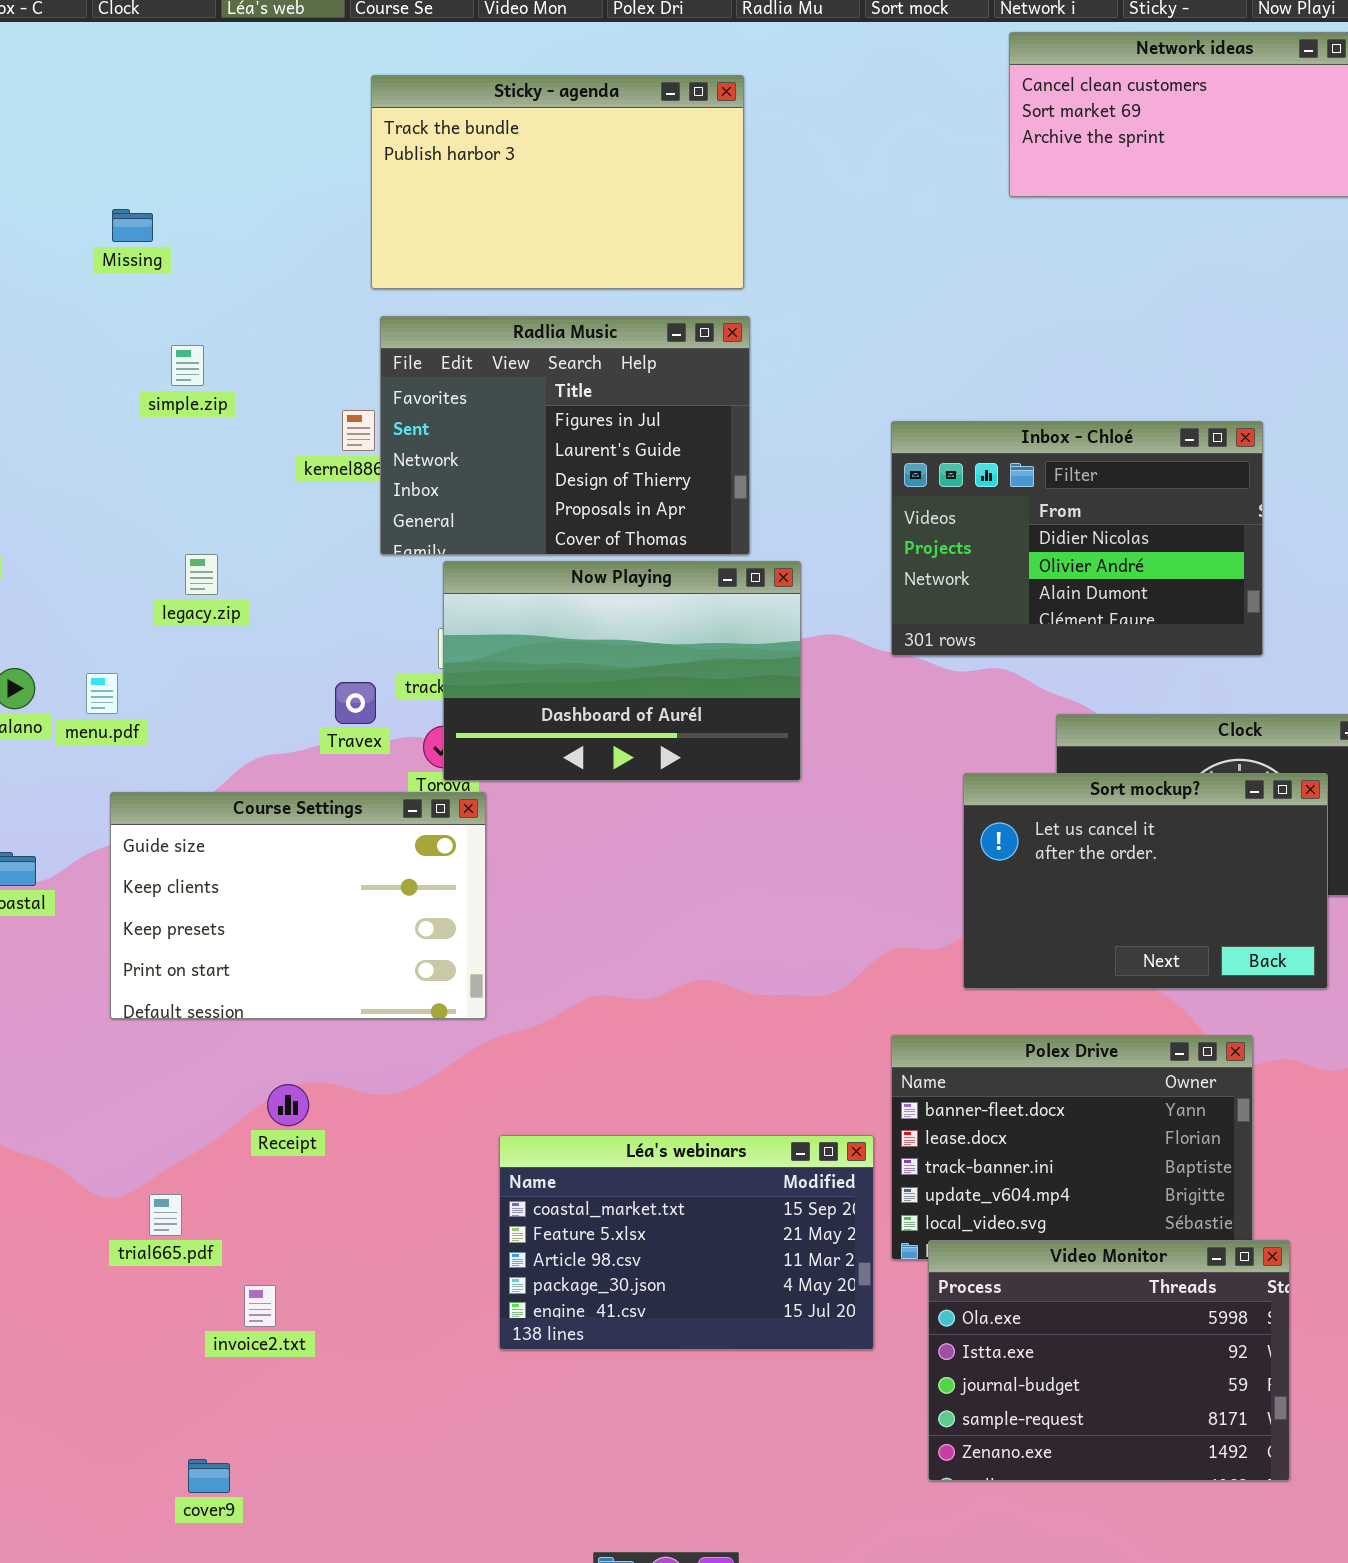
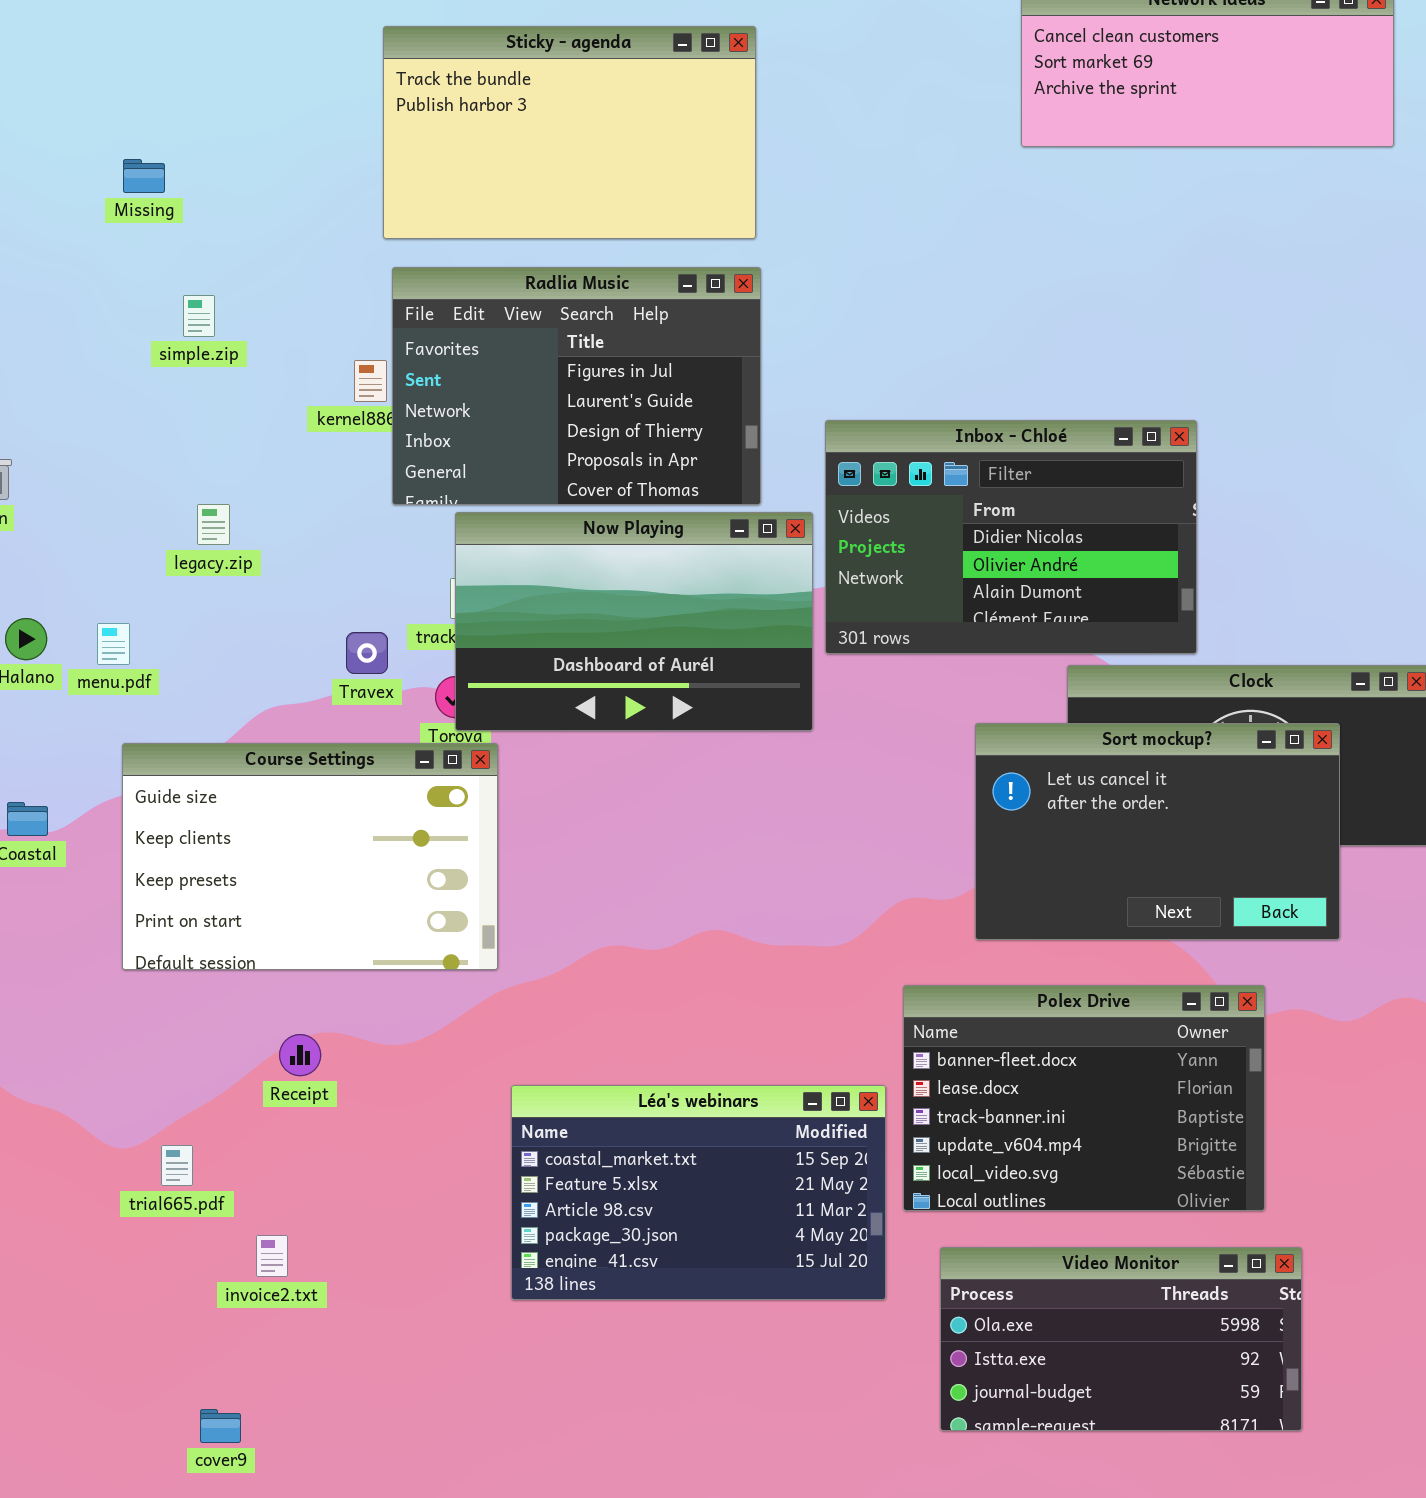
Inbox - Chloé: [891,421,1263,656] -> [825,420,1197,654], moved
Video Monitor: [928,1240,1290,1481] -> [940,1247,1302,1431], resized

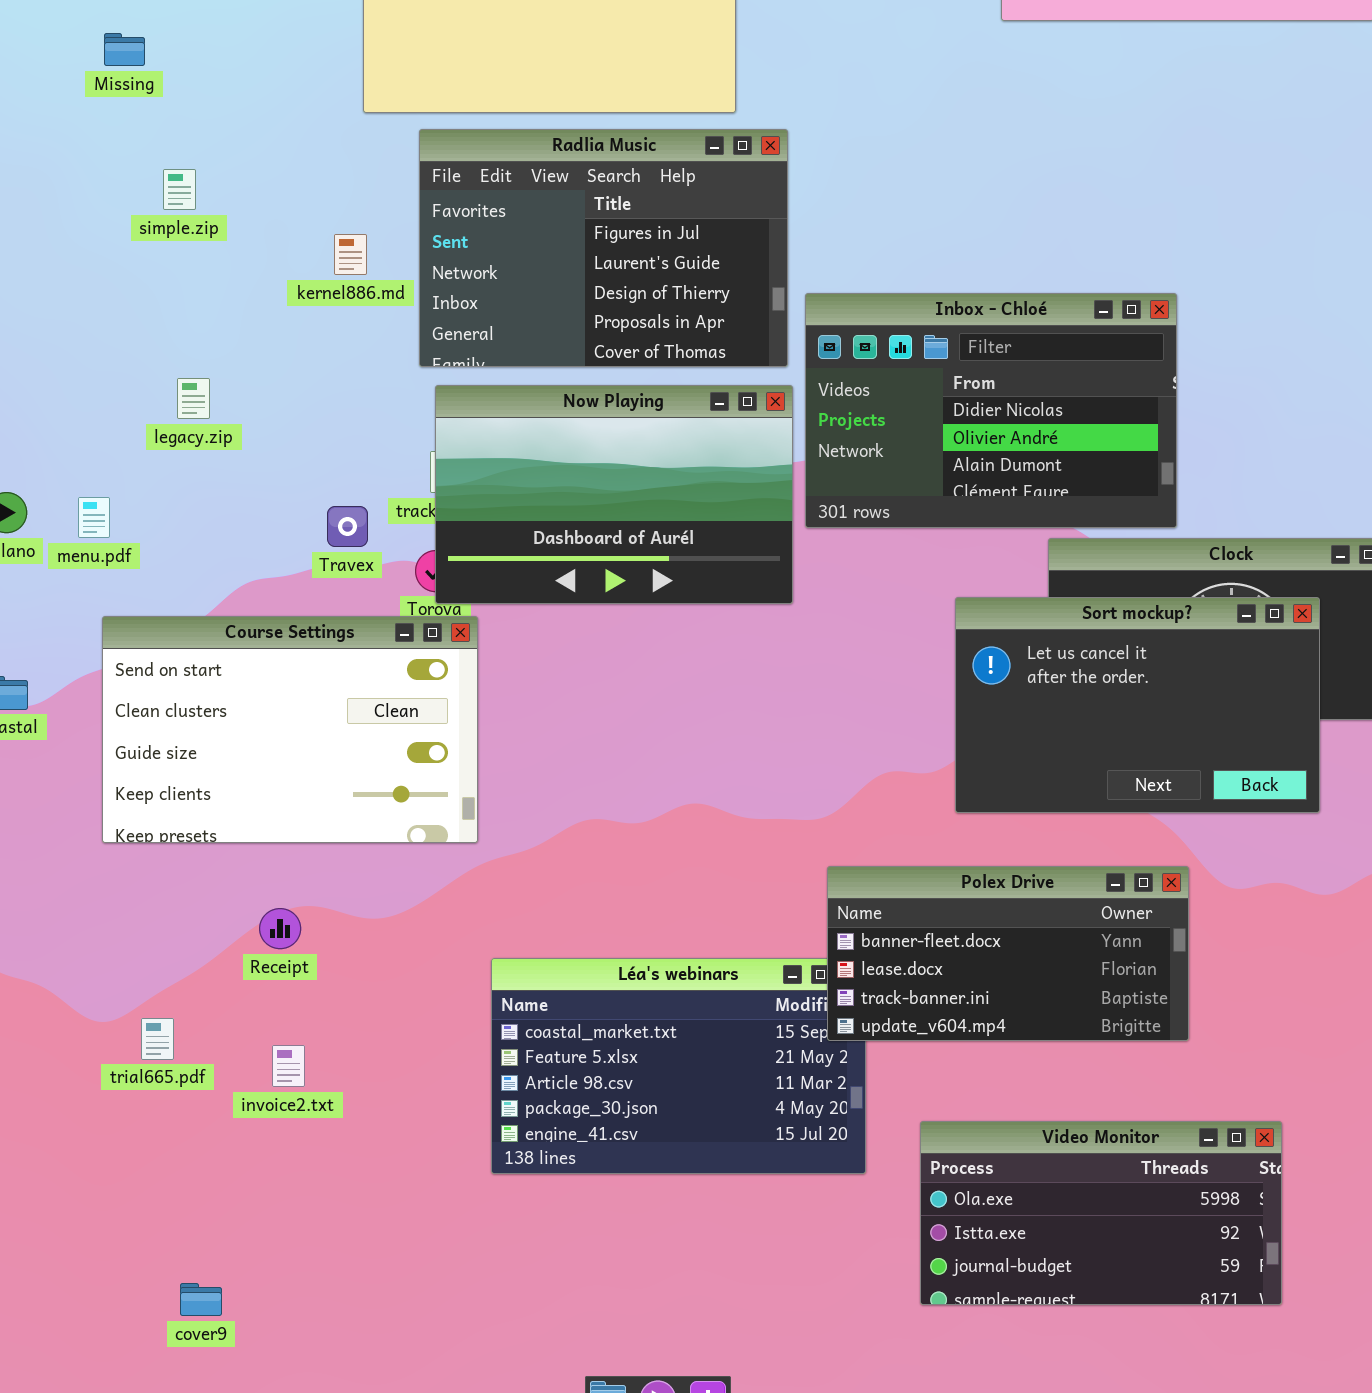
Radlia Music: [392,267,761,505] -> [419,129,788,367], moved
Course Settings: [122,743,498,970] -> [102,616,478,843], scrolled up 2 rows
Polex Drive: [903,985,1265,1211] -> [827,866,1189,1041], moved, resized
invoice2.txt: [256,1235,288,1277] -> [272,1045,305,1087], moved

